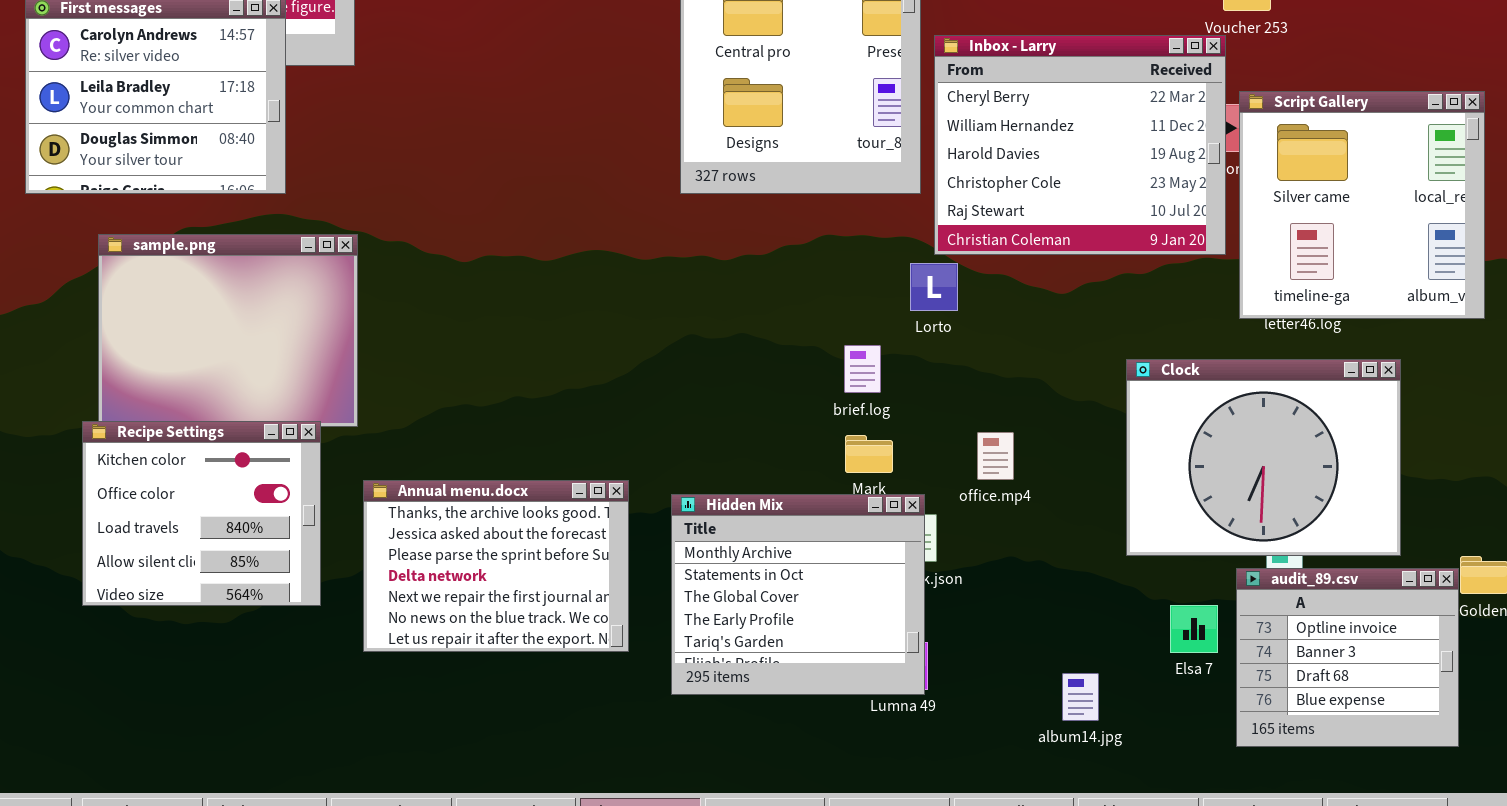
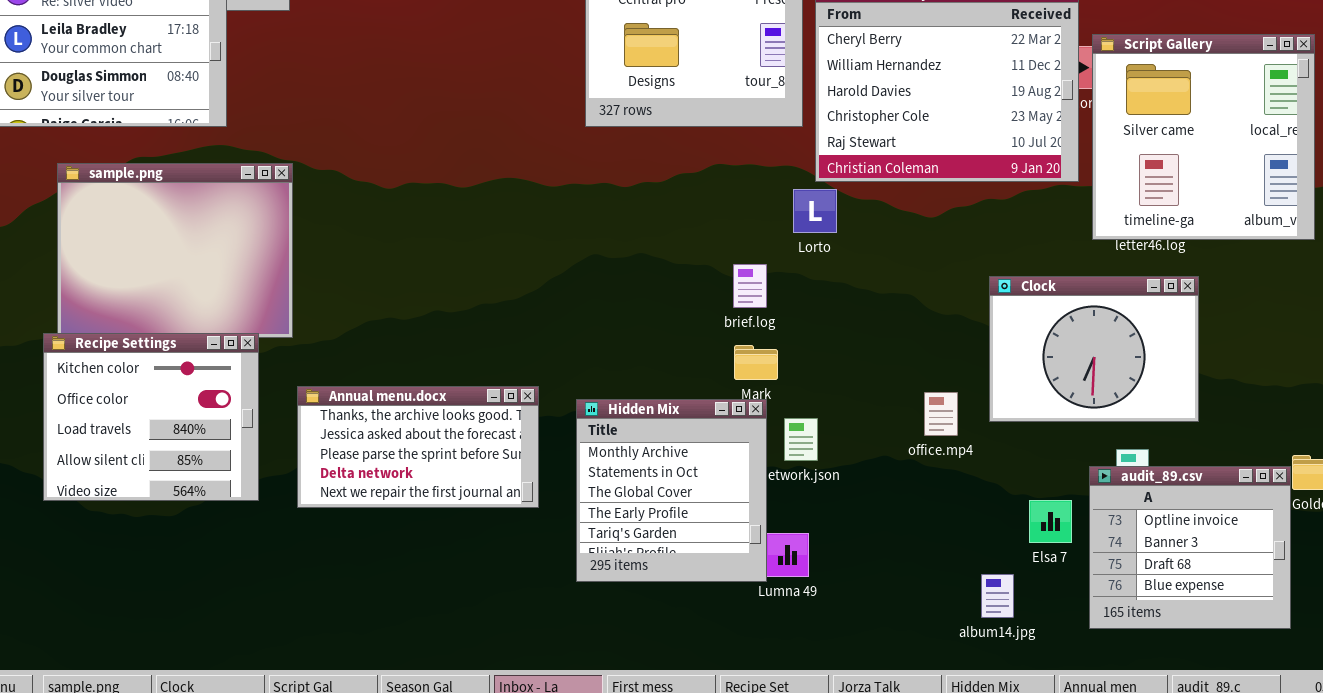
Clock: [1126,359,1401,556] -> [989,276,1199,422], resized
office.mp4: [977,432,1014,480] -> [924,392,958,436], moved
Annual menu.docx: [363,480,629,652] -> [297,386,539,508], resized
Hidden Mix: [671,494,925,695] -> [576,399,767,582], resized
album14.jpg: [1062,673,1099,721] -> [981,574,1014,618], moved

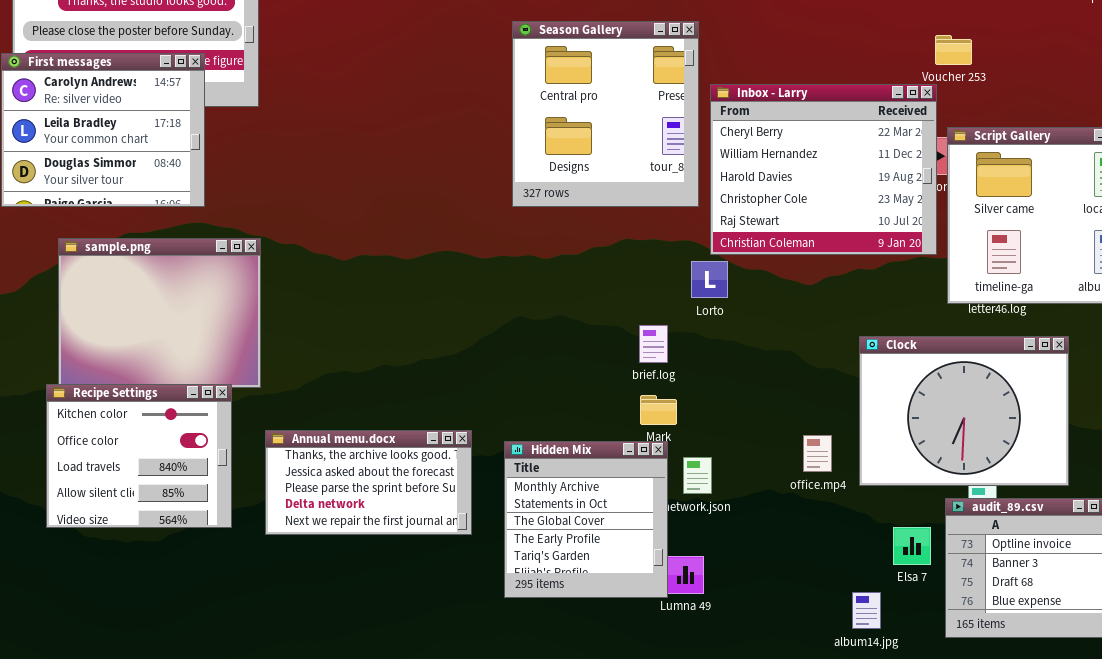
Clock: [989,276,1199,422] -> [859,336,1069,486], resized

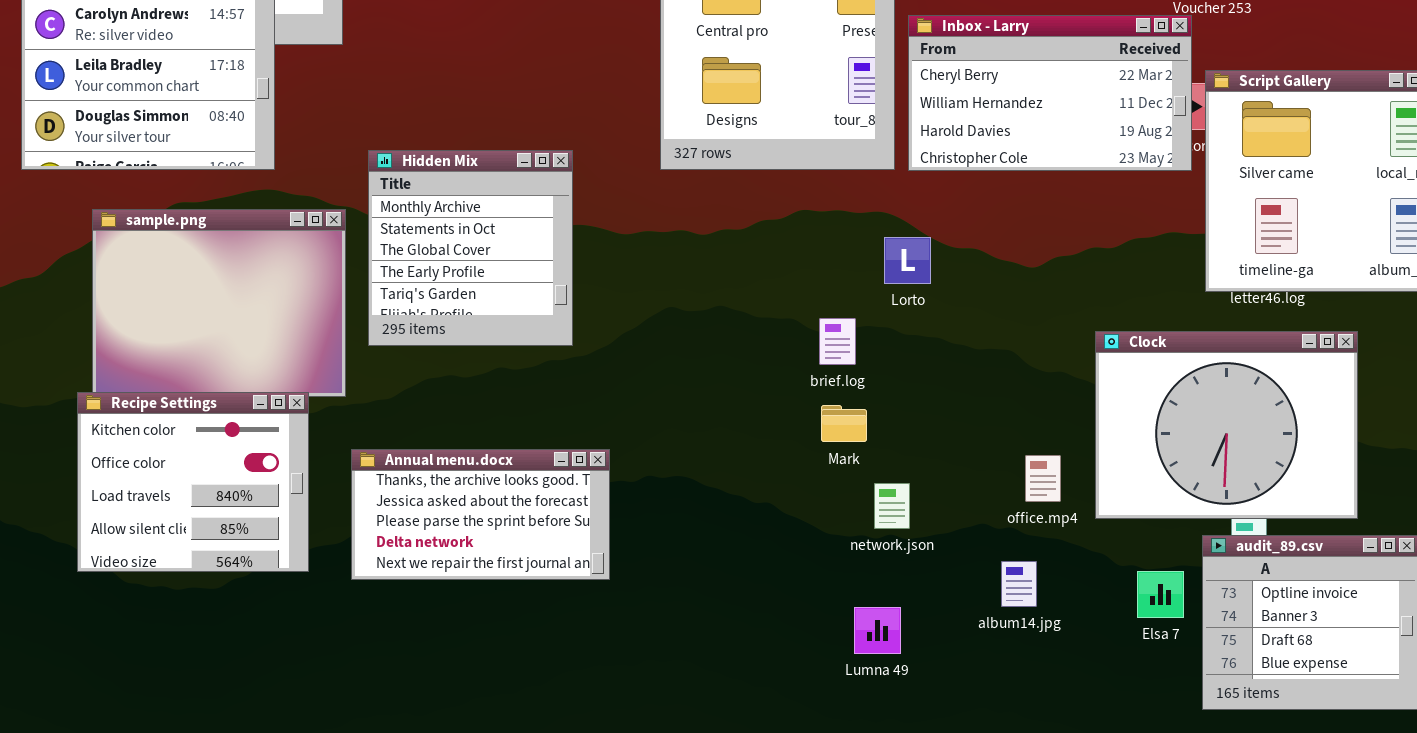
Inbox - Larry: [710,84,937,255] -> [908,15,1192,171], resized
Hidden Mix: [504,441,668,598] -> [368,150,573,346], moved
album14.jpg: [852,592,881,629] -> [1001,561,1037,607], moved

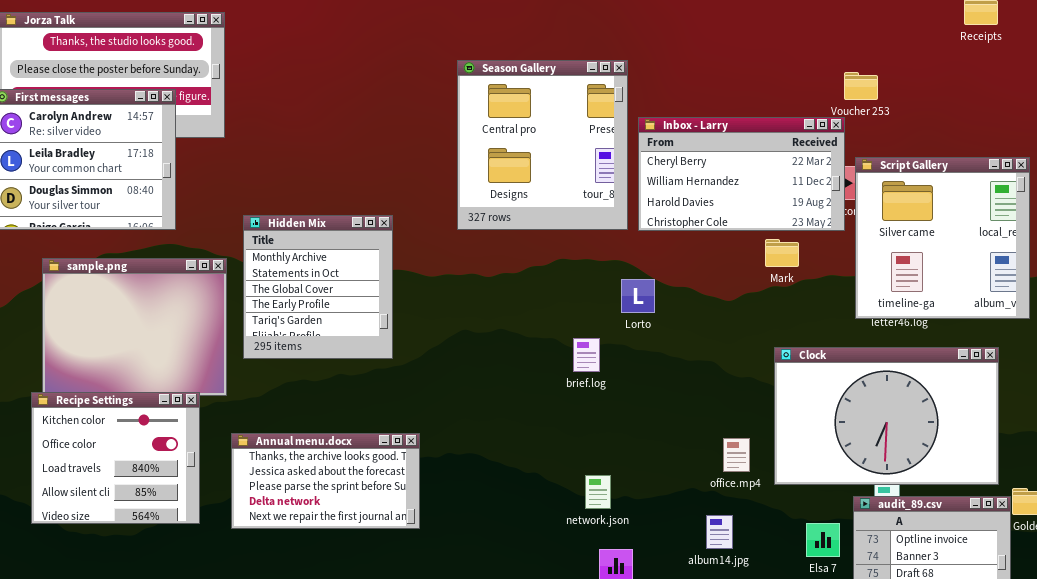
Clock: [1095,331,1358,519] -> [774,347,999,485], resized
Mark: [821,405,867,442] -> [765,239,799,267], moved
network.json: [874,483,910,529] -> [585,475,611,509], moved

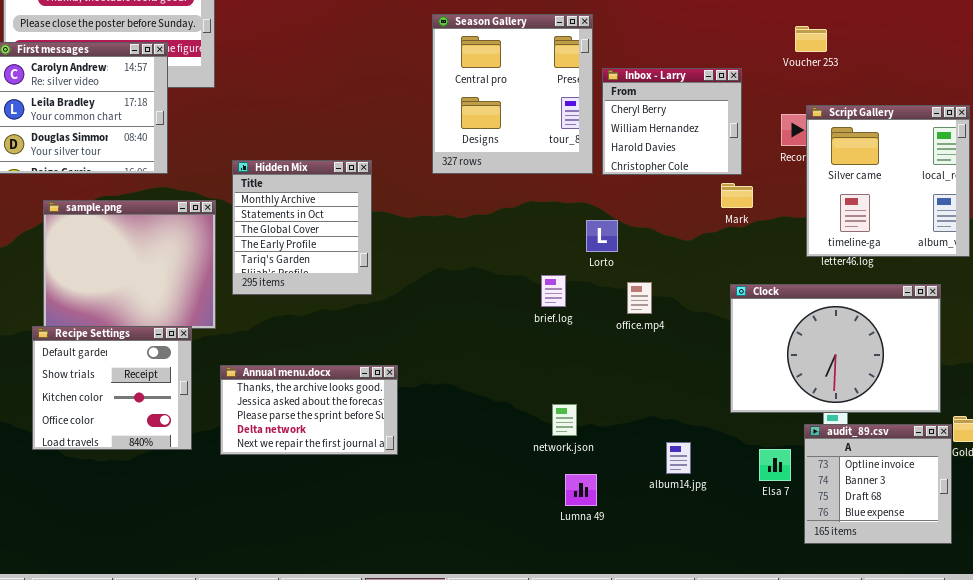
Inbox - Larry: [638,117,845,231] -> [602,68,742,175], resized
Recipe Settings: [31,392,200,524] -> [32,326,192,450], scrolled up 2 rows
office.mp4: [723,438,750,472] -> [627,282,652,314], moved

